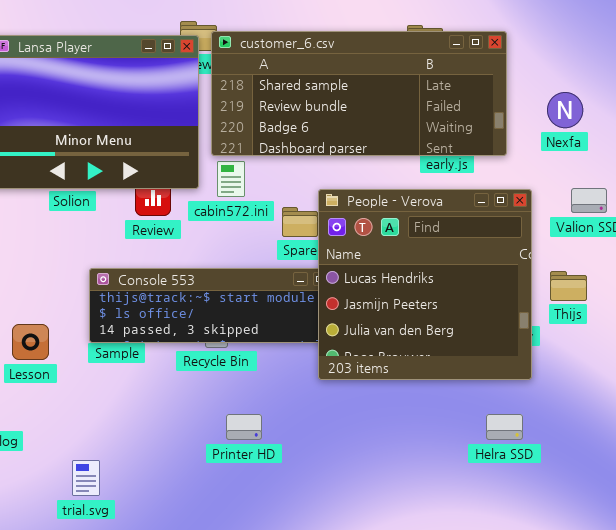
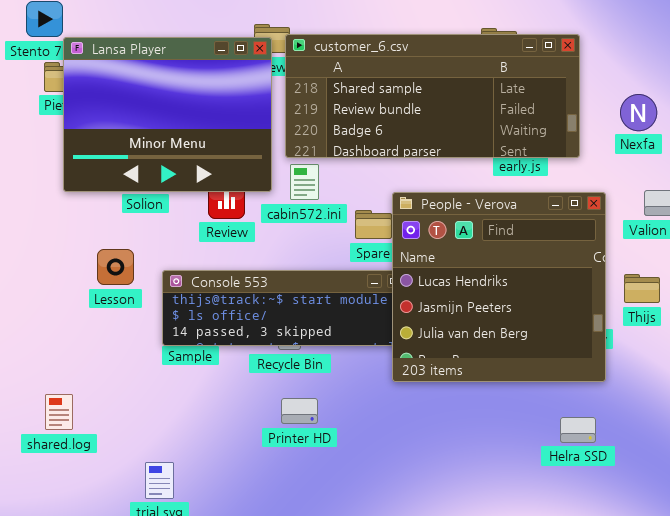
Lesson: [12,324,49,360] -> [97,249,134,285], moved
Printer HD: [226,414,262,440] -> [281,398,318,424], moved

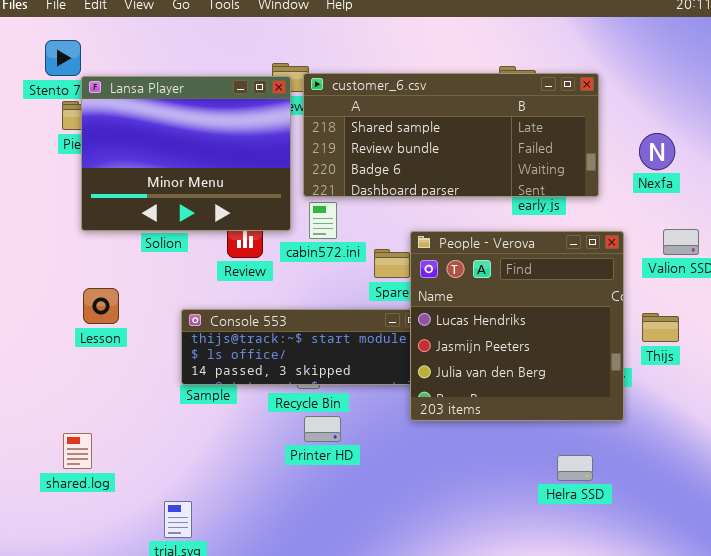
Lesson: [97,249,134,285] -> [83,288,119,324], moved
Printer HD: [281,398,318,424] -> [304,416,341,442], moved
Helra SSD: [560,417,596,443] -> [557,455,593,481], moved

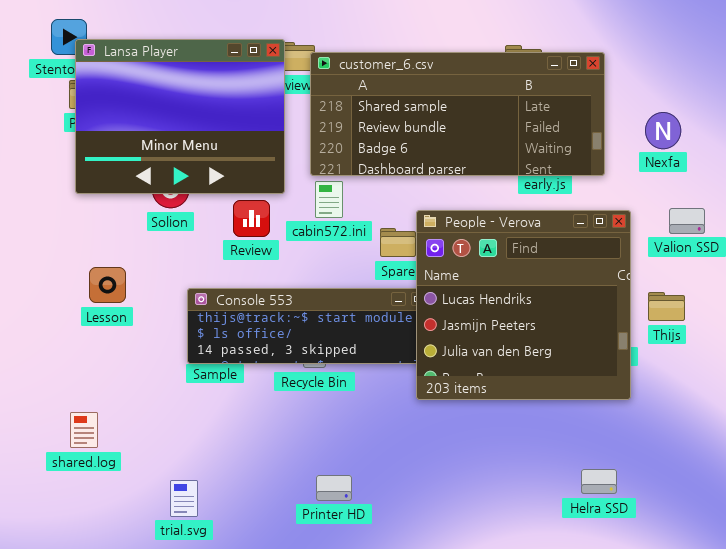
Lansa Player: [81,76,291,231] -> [75,39,285,194], moved
Printer HD: [304,416,341,442] -> [316,475,352,501], moved
Helra SSD: [557,455,593,481] -> [581,469,617,494], moved

